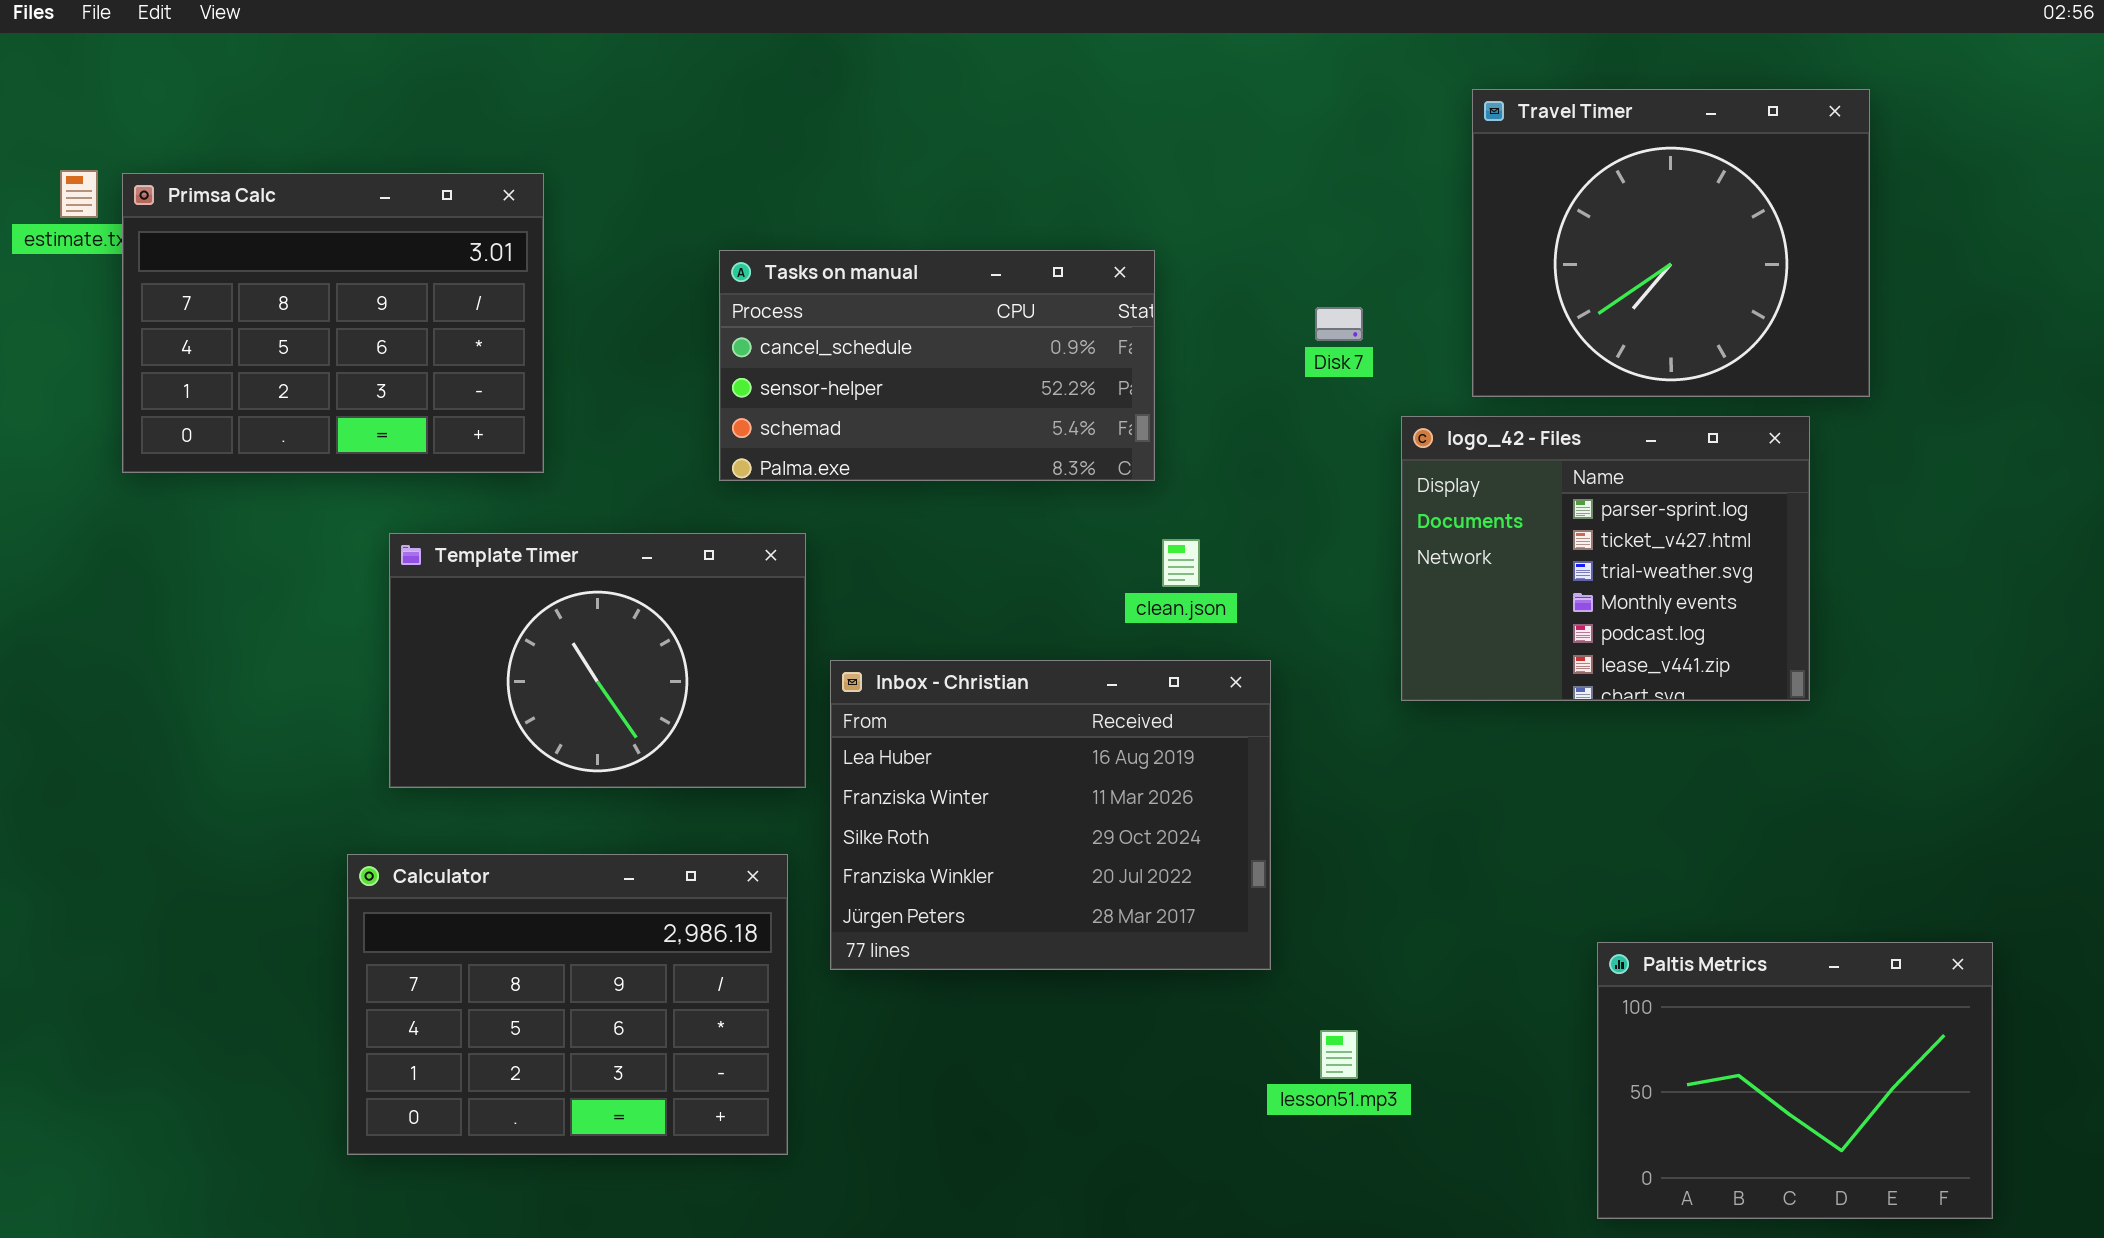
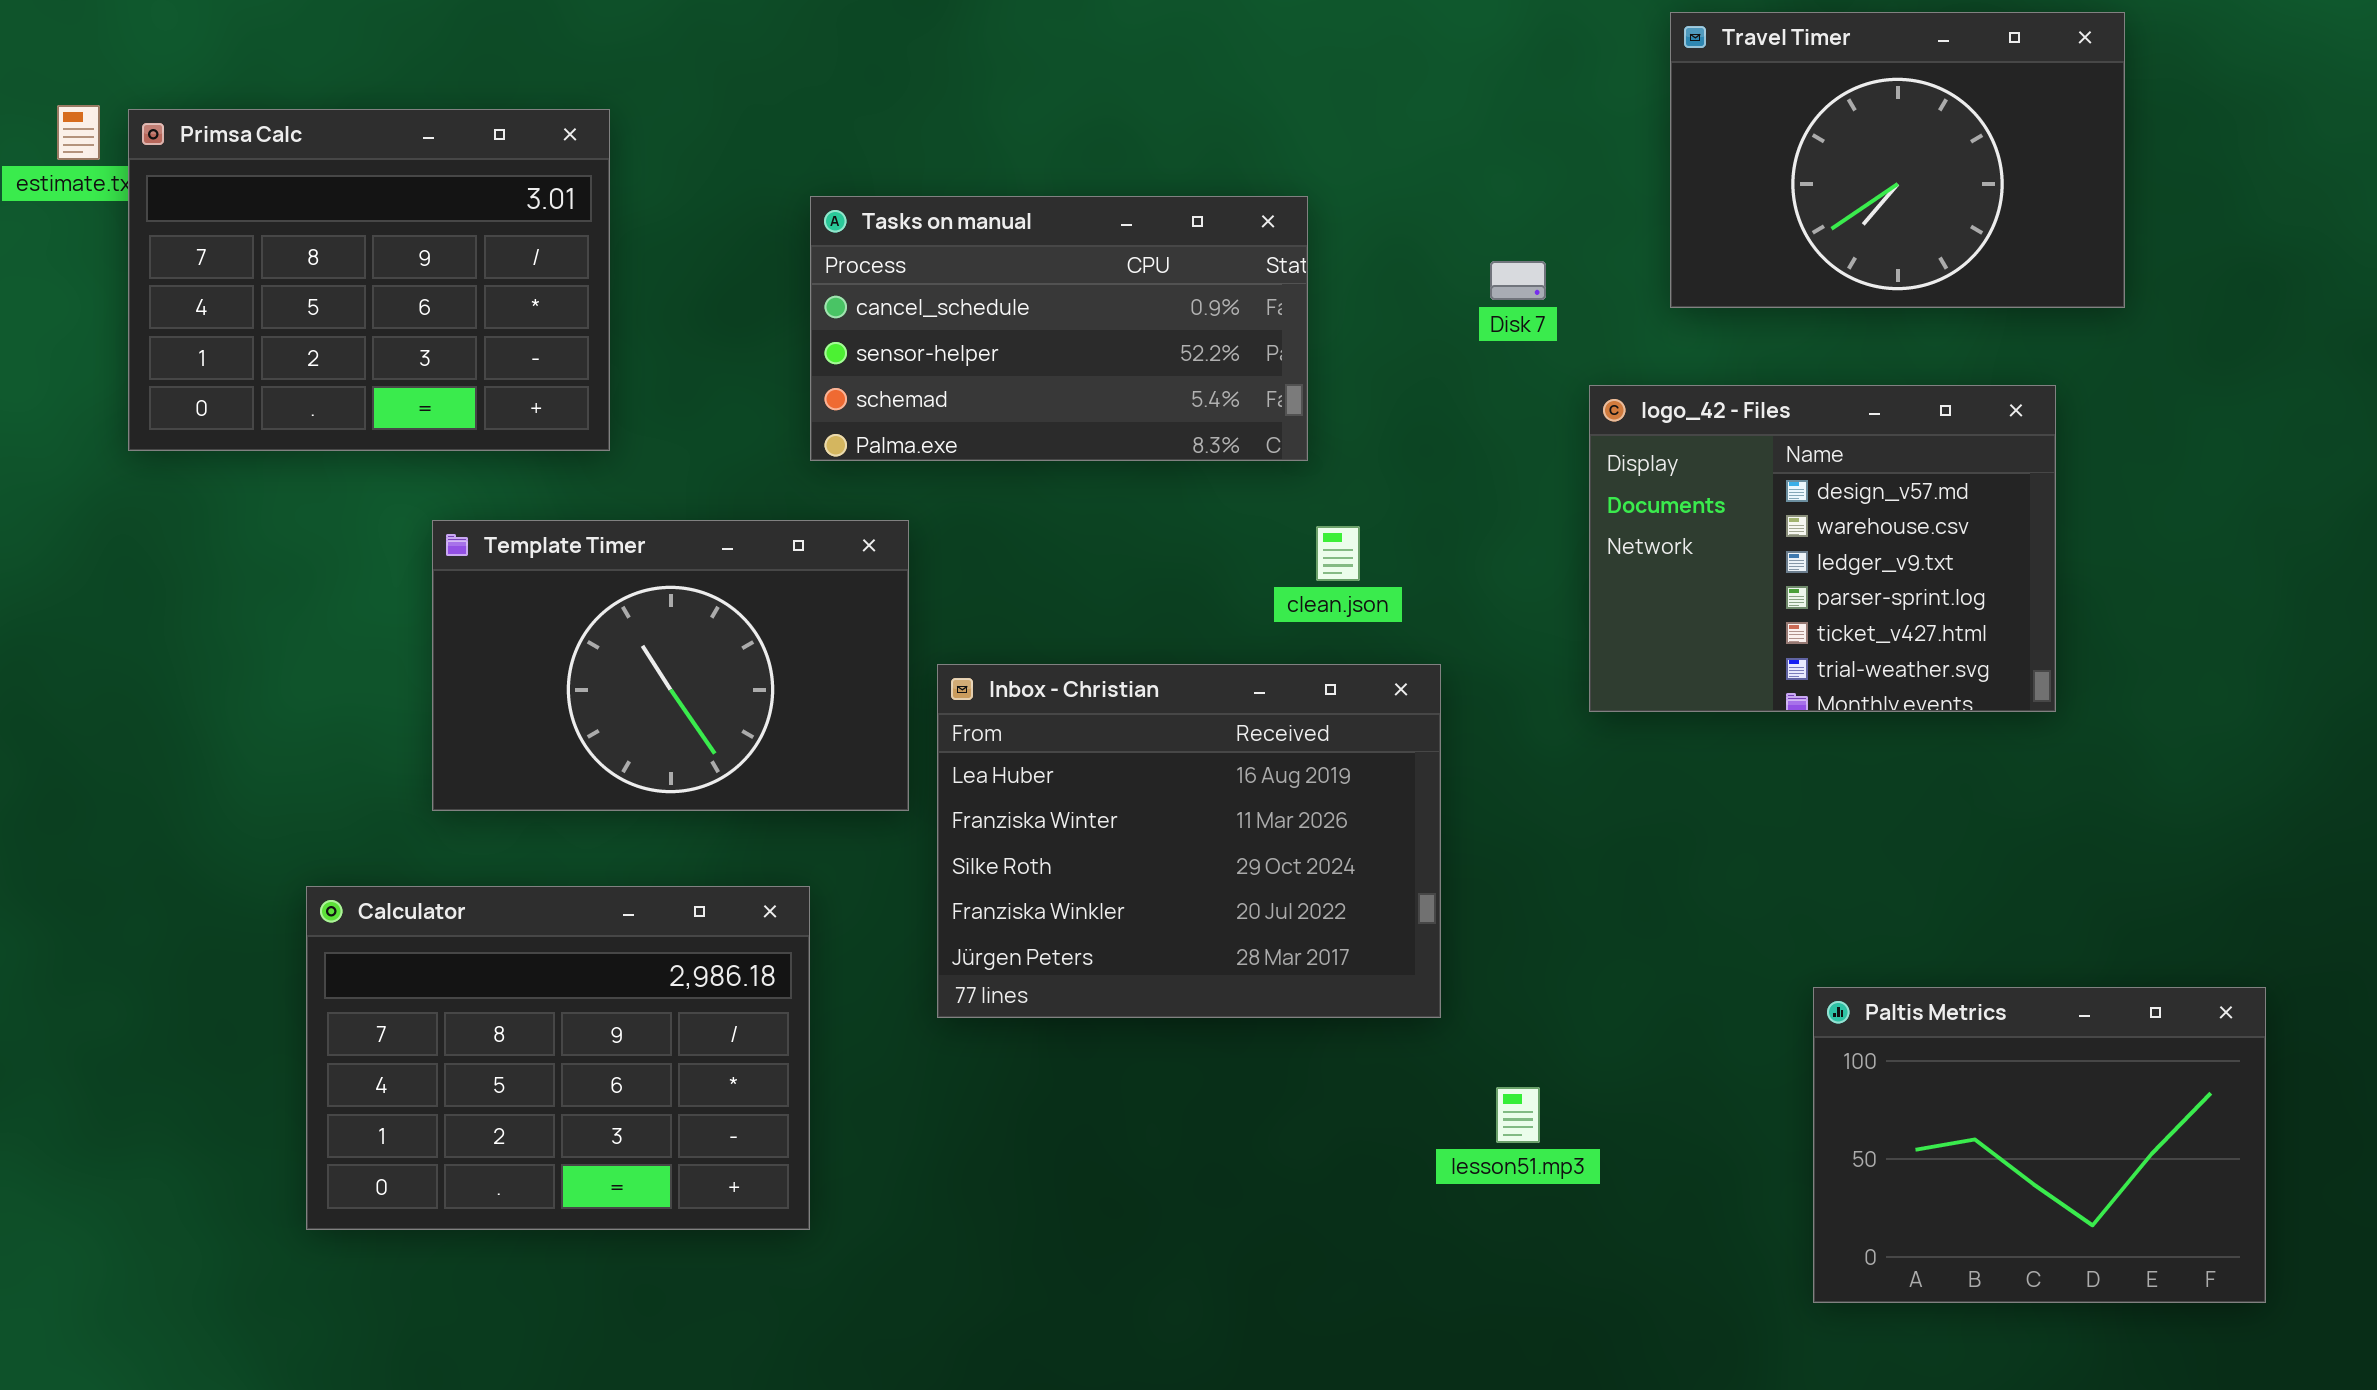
Travel Timer: [1472,89,1870,397] -> [1670,12,2125,308], resized
logo_42 - Files: [1401,416,1810,701] -> [1589,385,2056,712], scrolled up 3 rows
Calculator: [347,854,788,1155] -> [306,886,810,1230], moved

